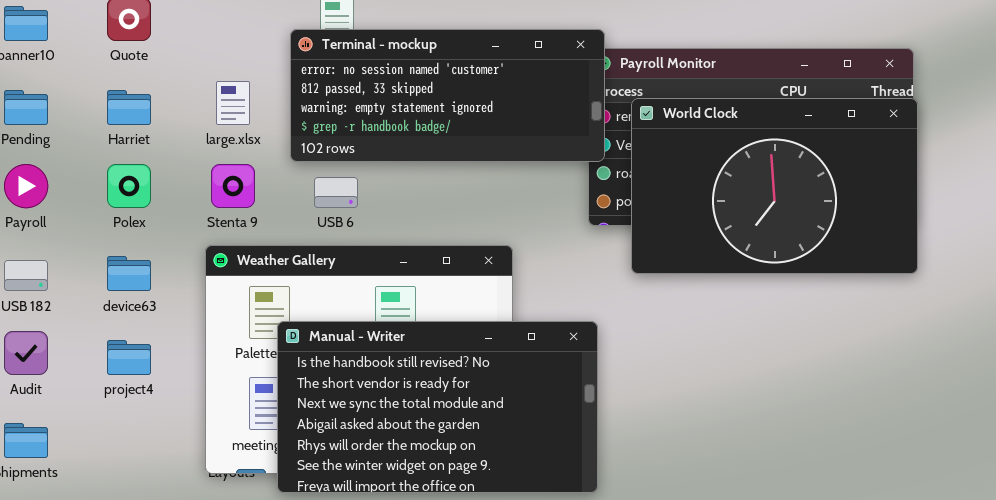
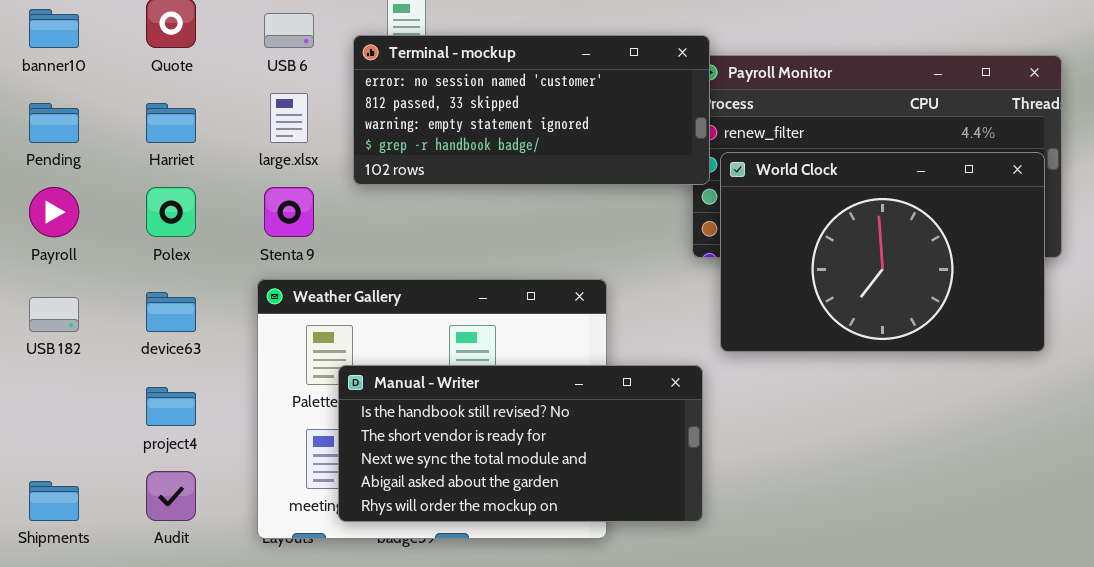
World Clock: [631,98,918,274] -> [720,152,1045,352], moved
USB 6: [314,177,358,208] -> [264,13,314,48], moved
Manual - Writer: [277,321,598,493] -> [338,365,703,522], resized
Audit: [4,331,48,375] -> [146,471,196,521], moved

